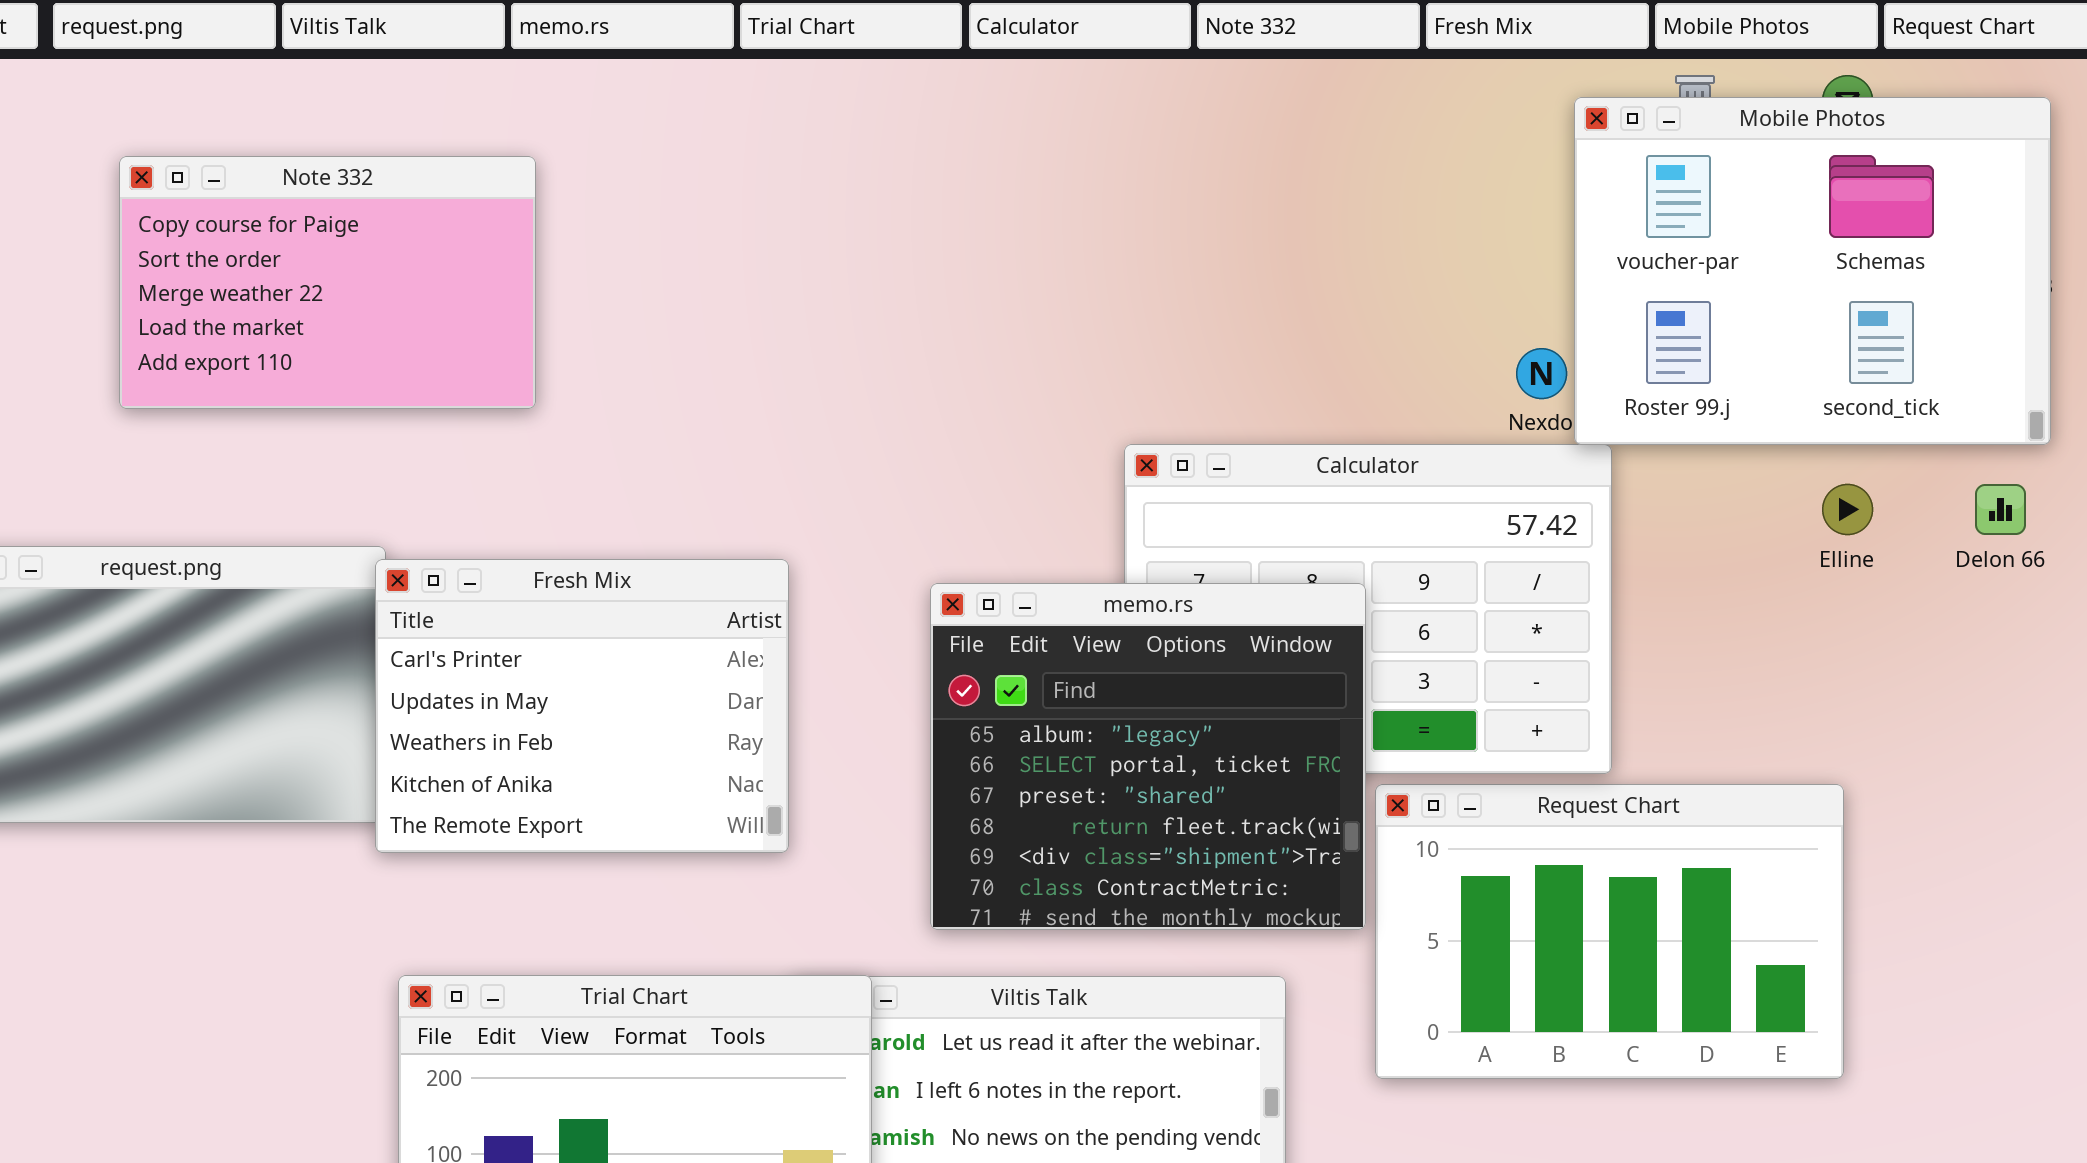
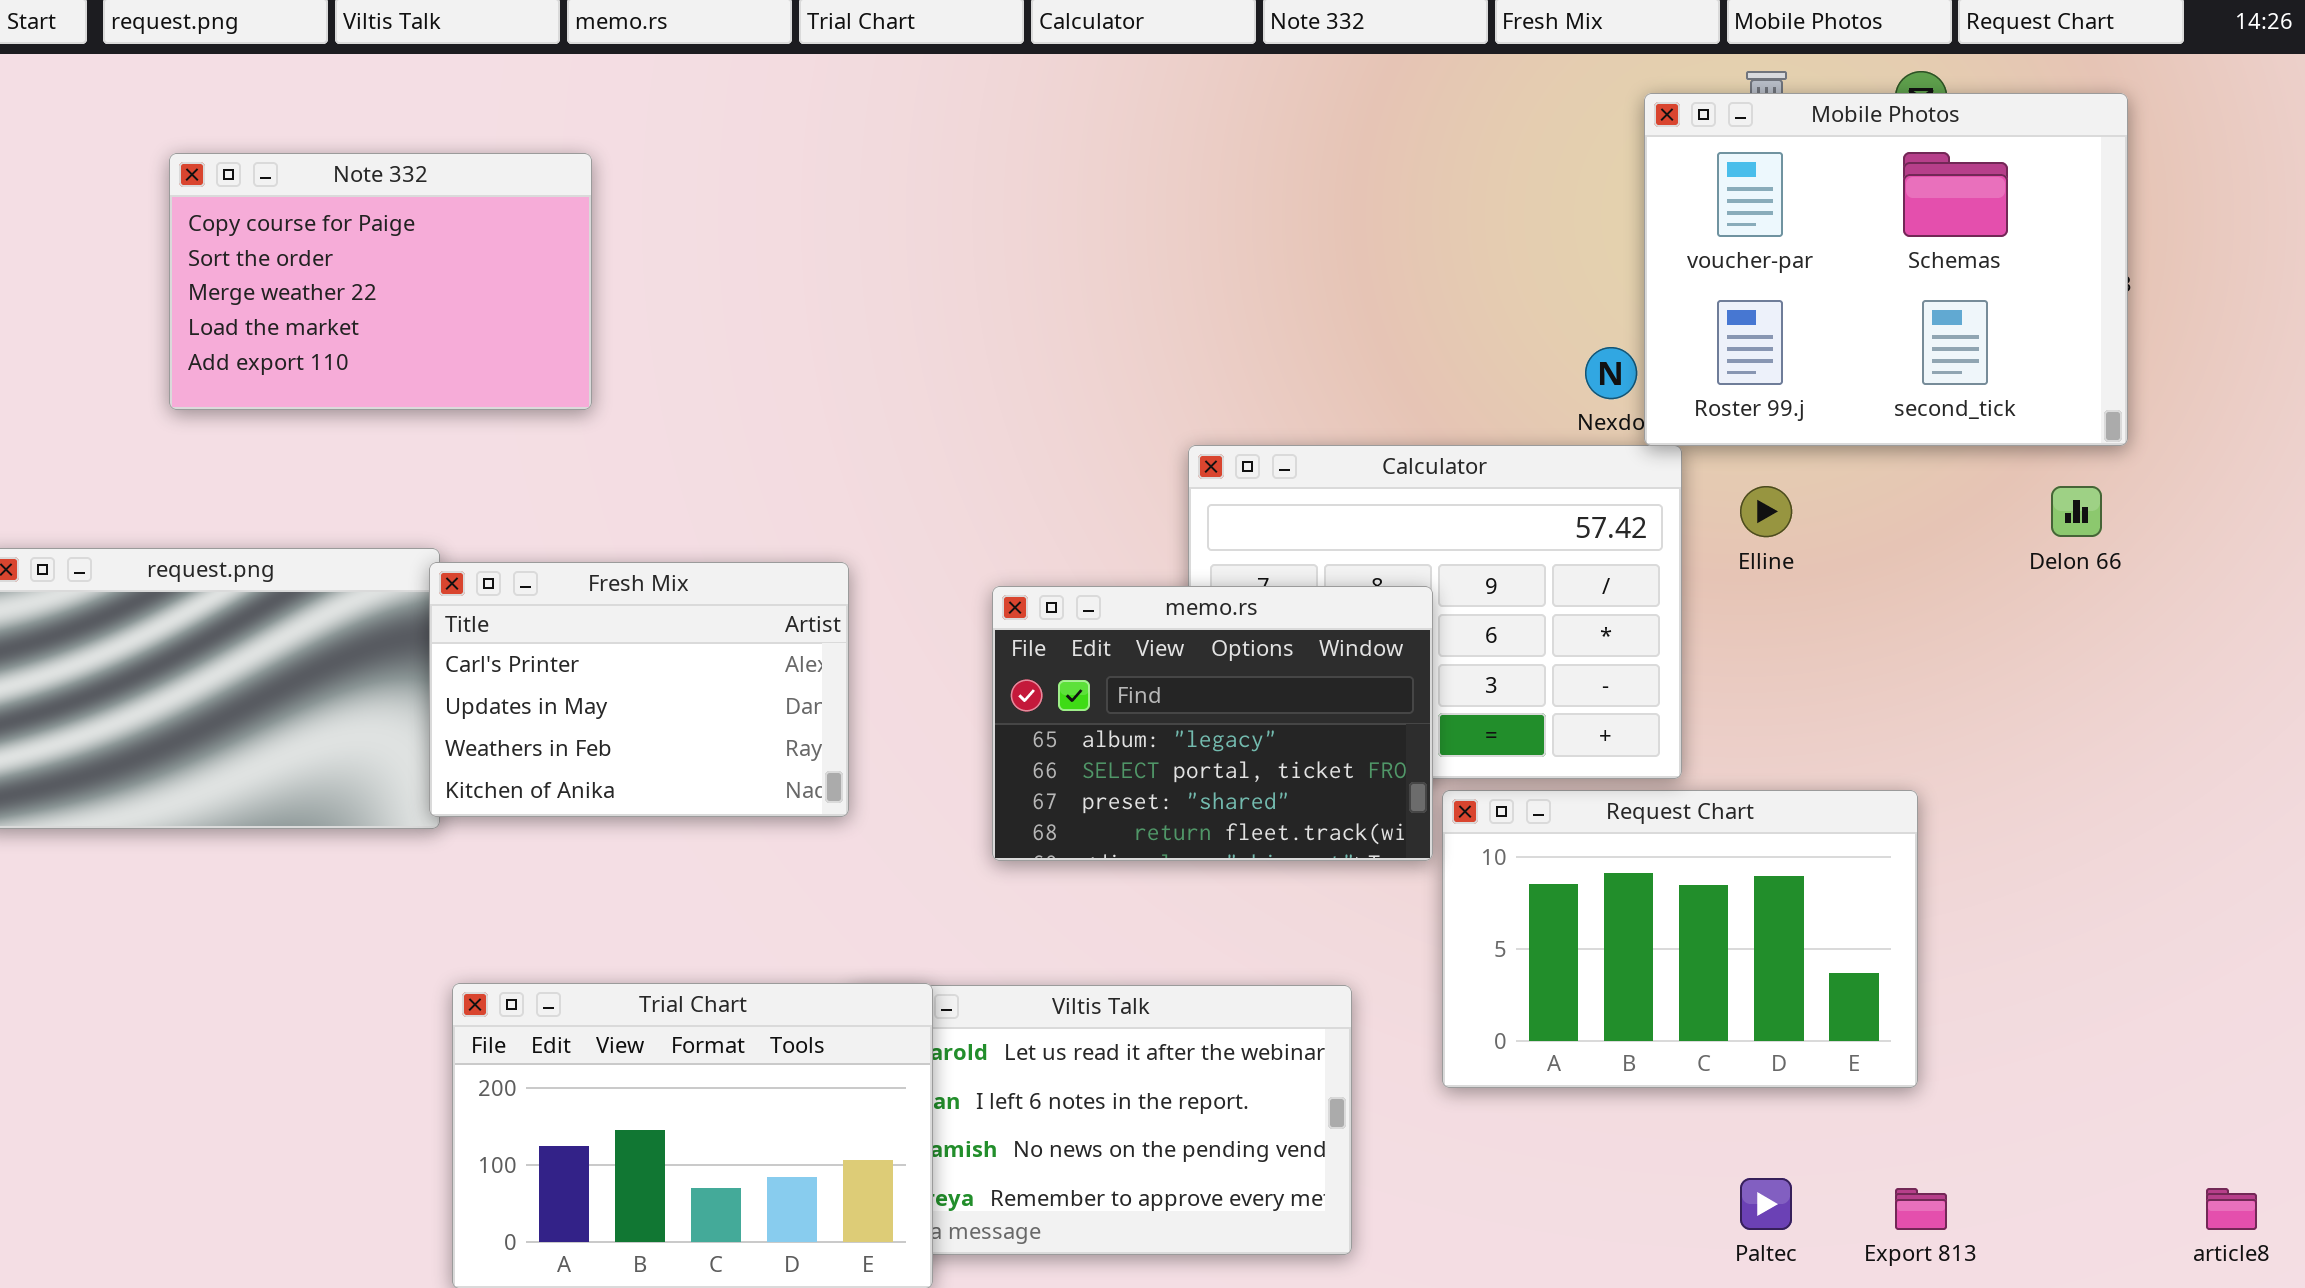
Elline: [1822,484,1873,535] -> [1740,486,1792,537], moved
Fresh Mix: [375,559,789,853] -> [429,562,849,817], resized
memo.rs: [930,583,1366,930] -> [992,586,1433,861], resized

